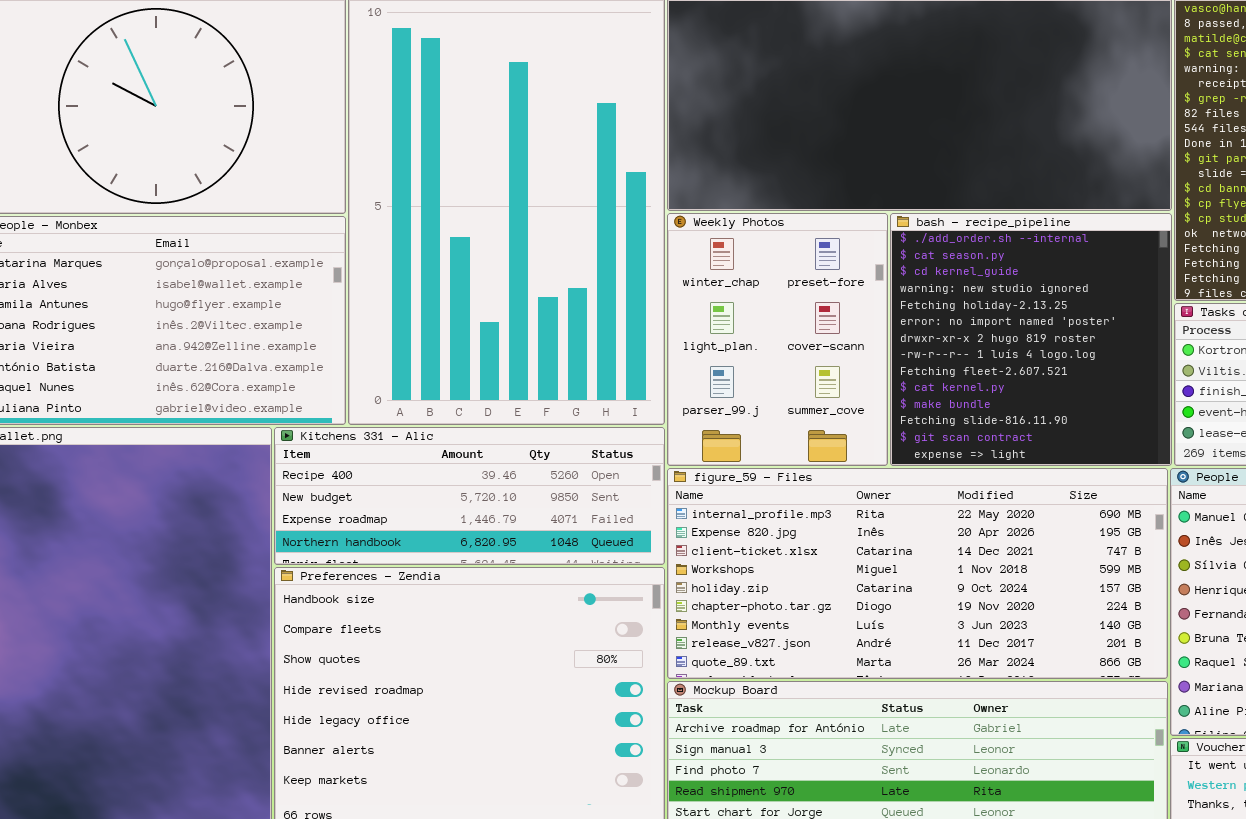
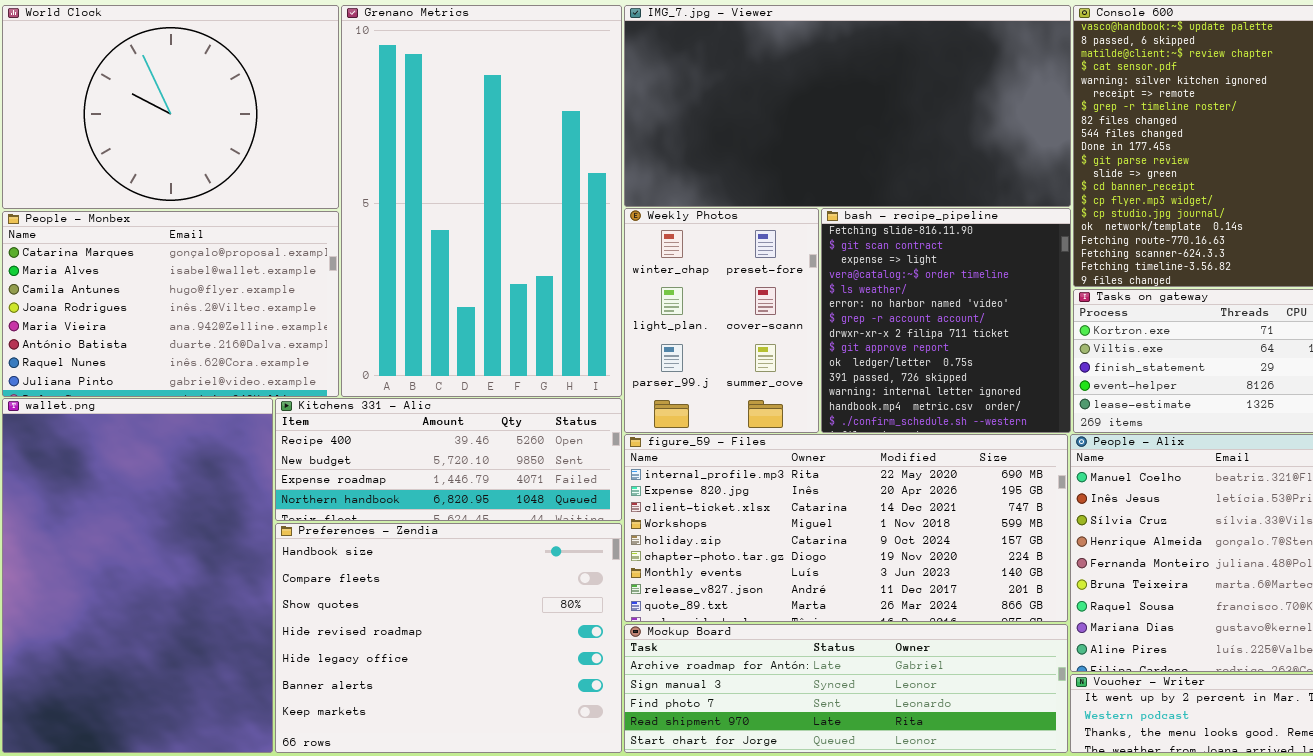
bash - recipe_pipeline: [890,213,1172,466] -> [821,208,1071,433], scrolled down 11 rows

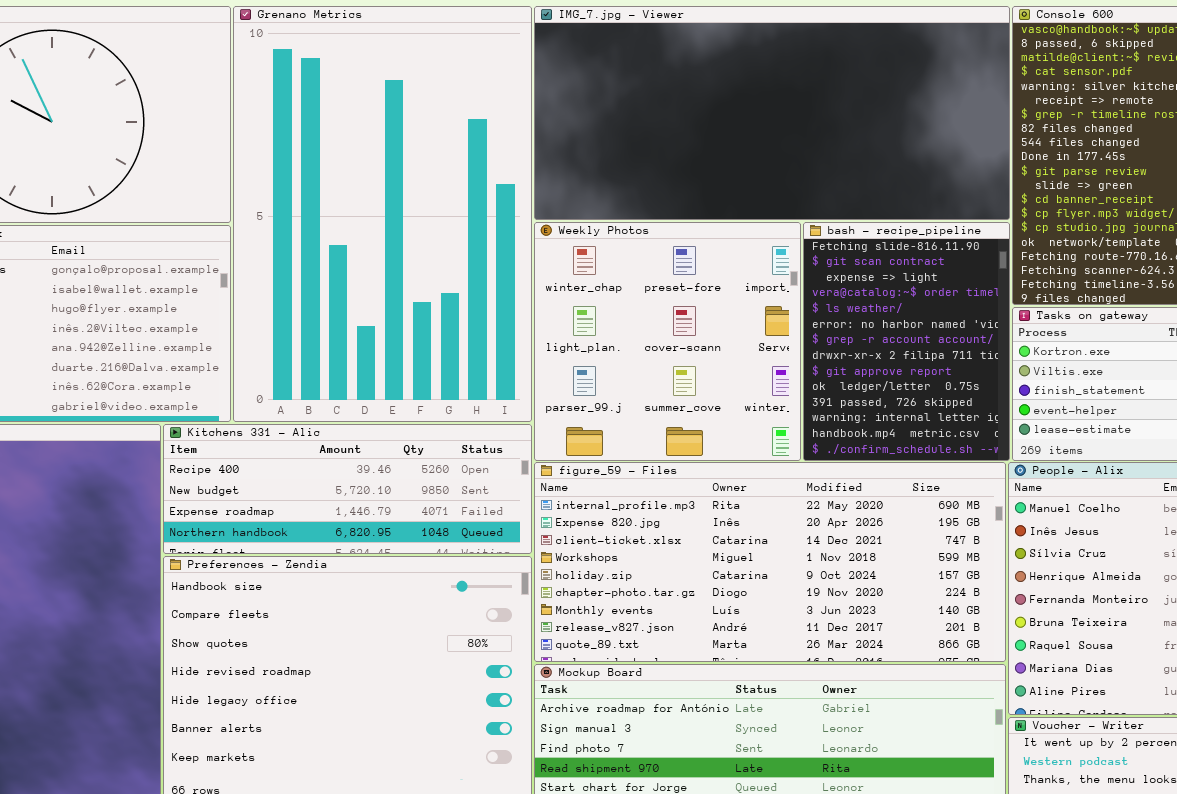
Weekly Photos: [624,208,819,433] -> [534,222,801,461], resized
bash - recipe_pipeline: [821,208,1071,433] -> [803,222,1010,461], resized

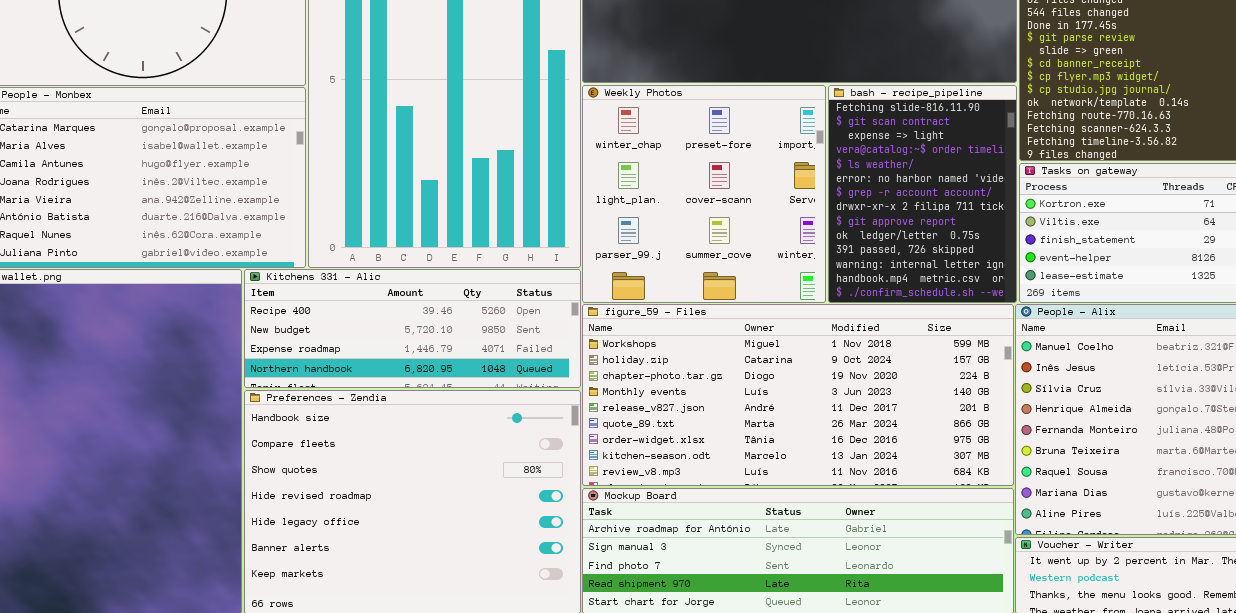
figure_59 - Files: [534,462,1006,662] -> [582,304,1014,486], scrolled down 3 rows

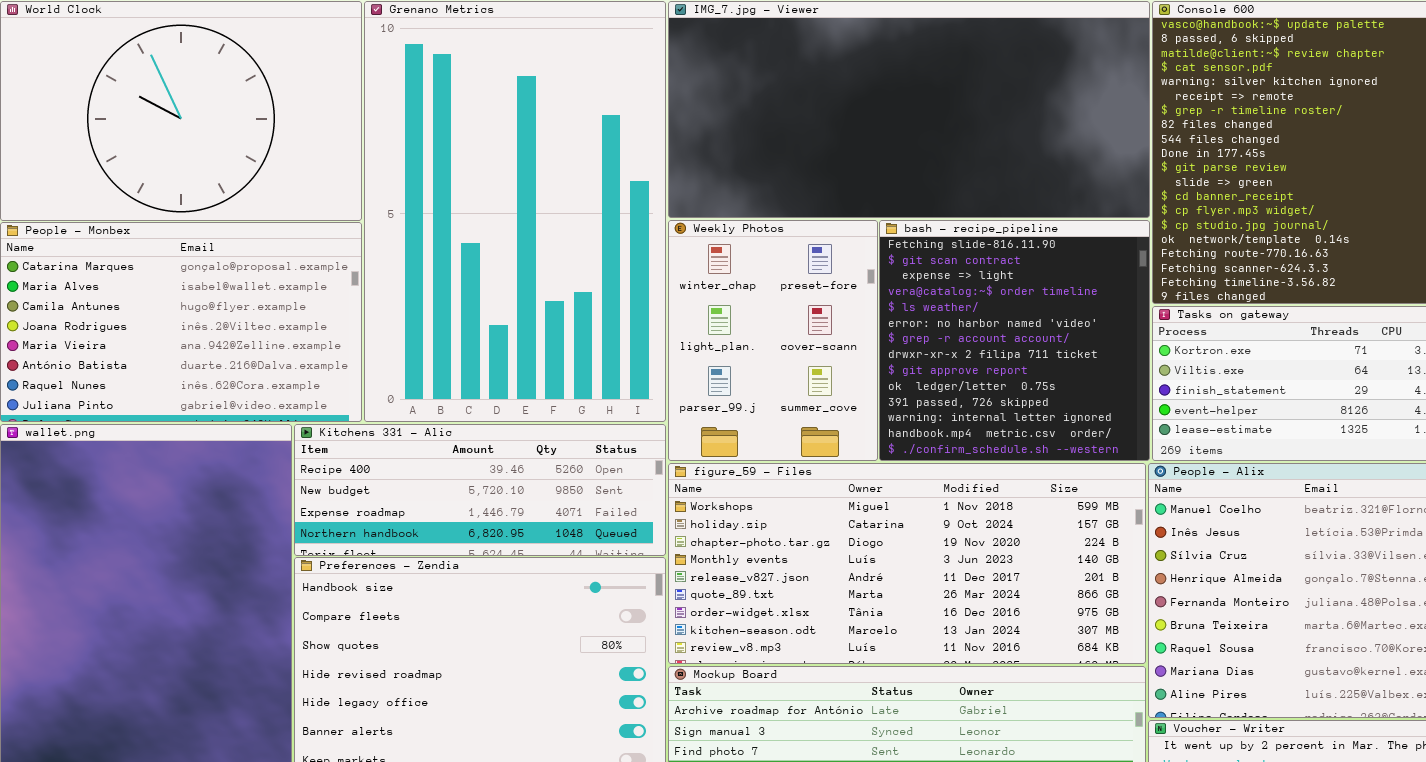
Weekly Photos: [582,85,826,303] -> [668,220,878,461], resized
bash - recipe_pipeline: [828,85,1017,303] -> [879,220,1150,461], resized

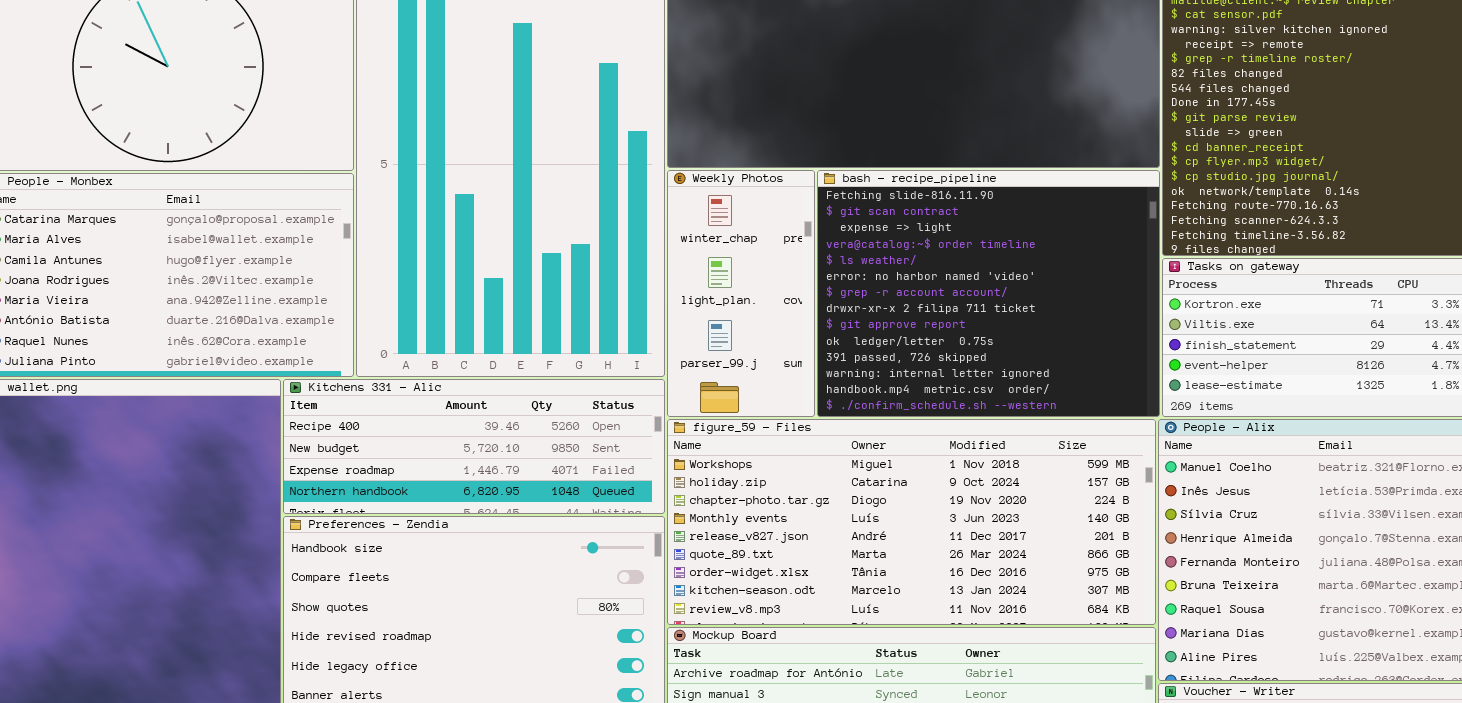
Weekly Photos: [668,220,878,461] -> [667,170,815,417], resized
bash - recipe_pipeline: [879,220,1150,461] -> [817,170,1160,417], resized

